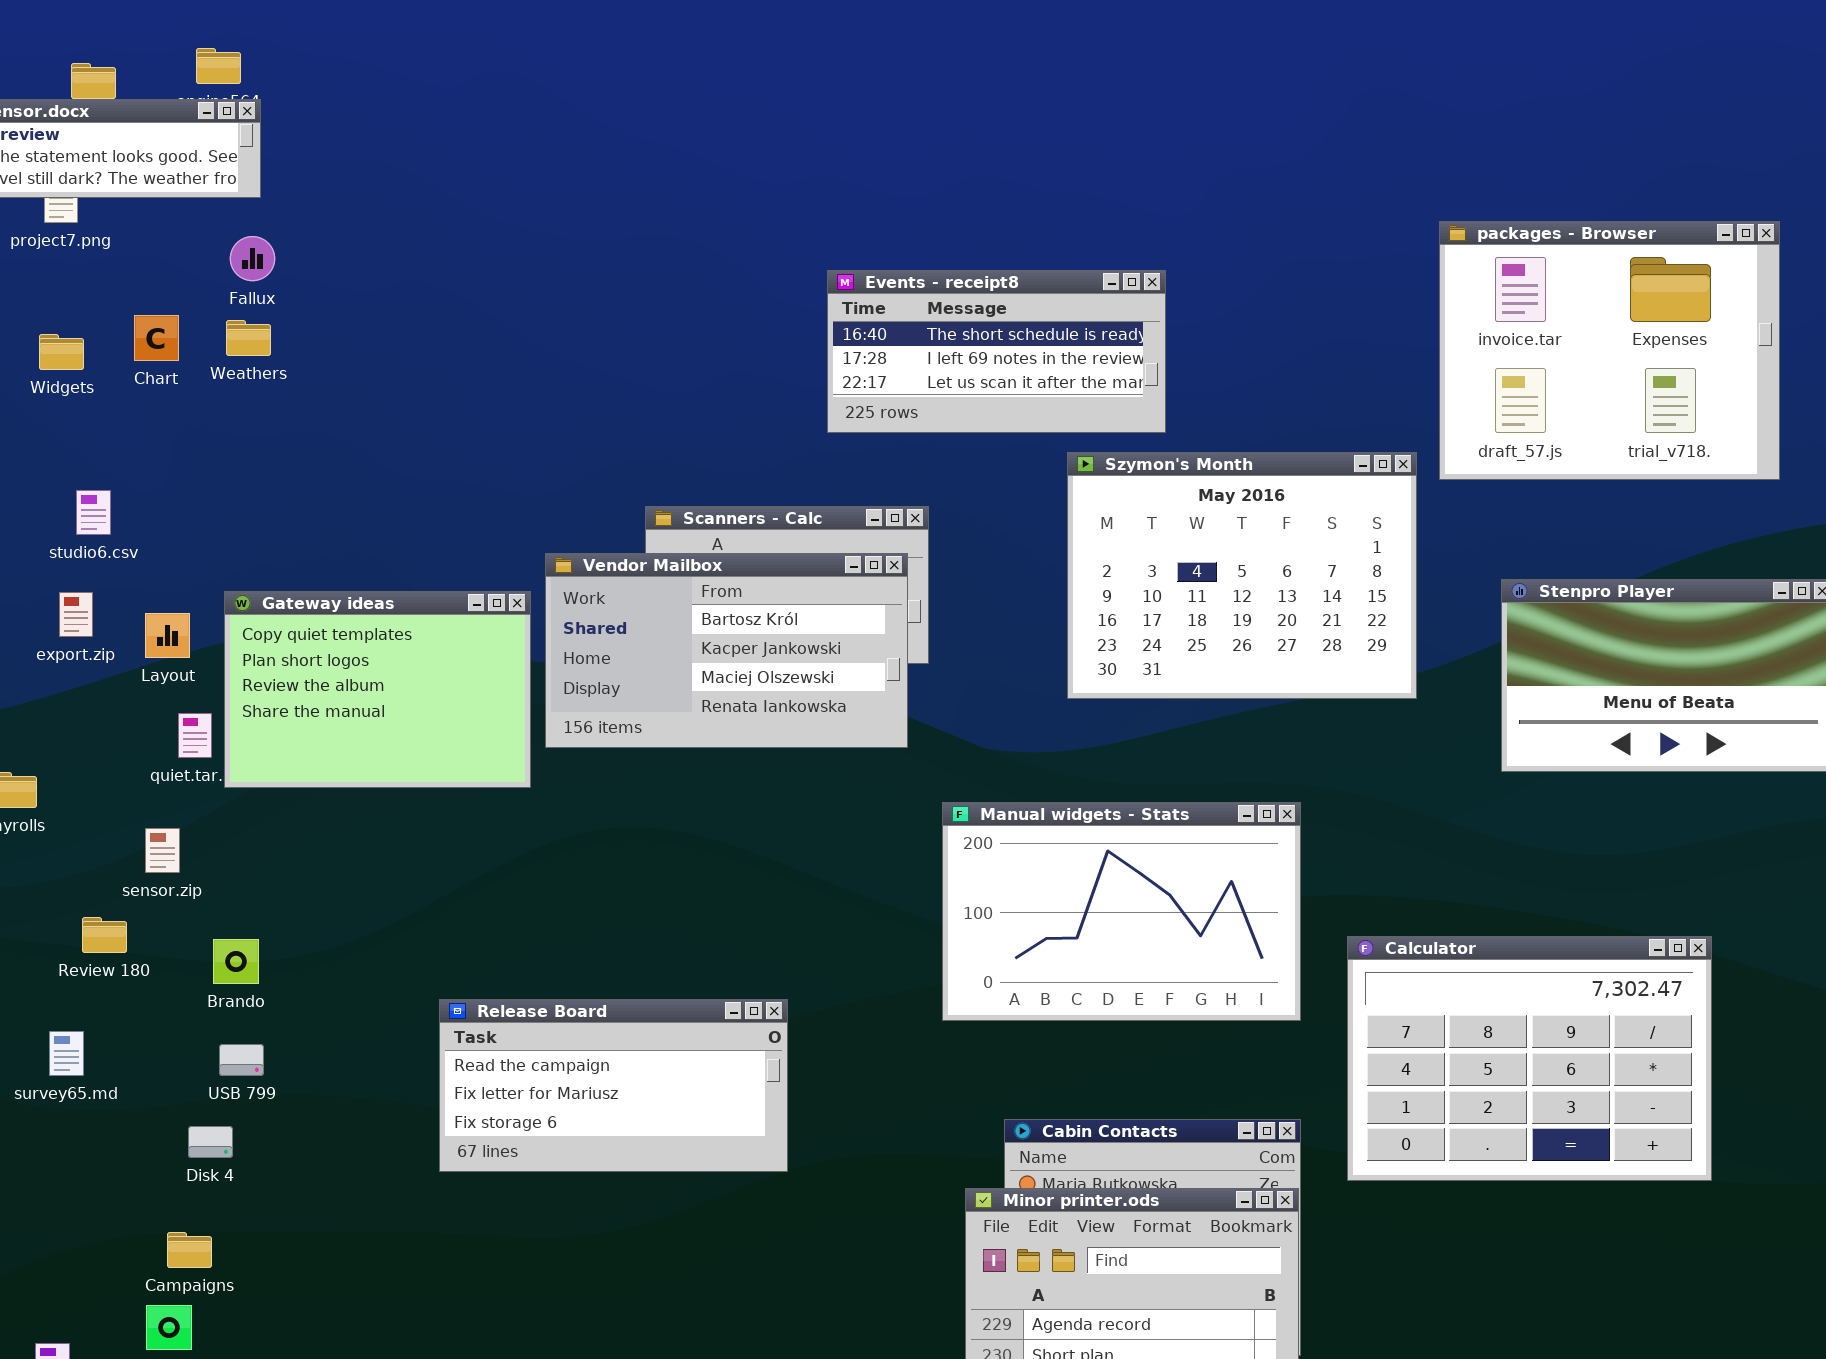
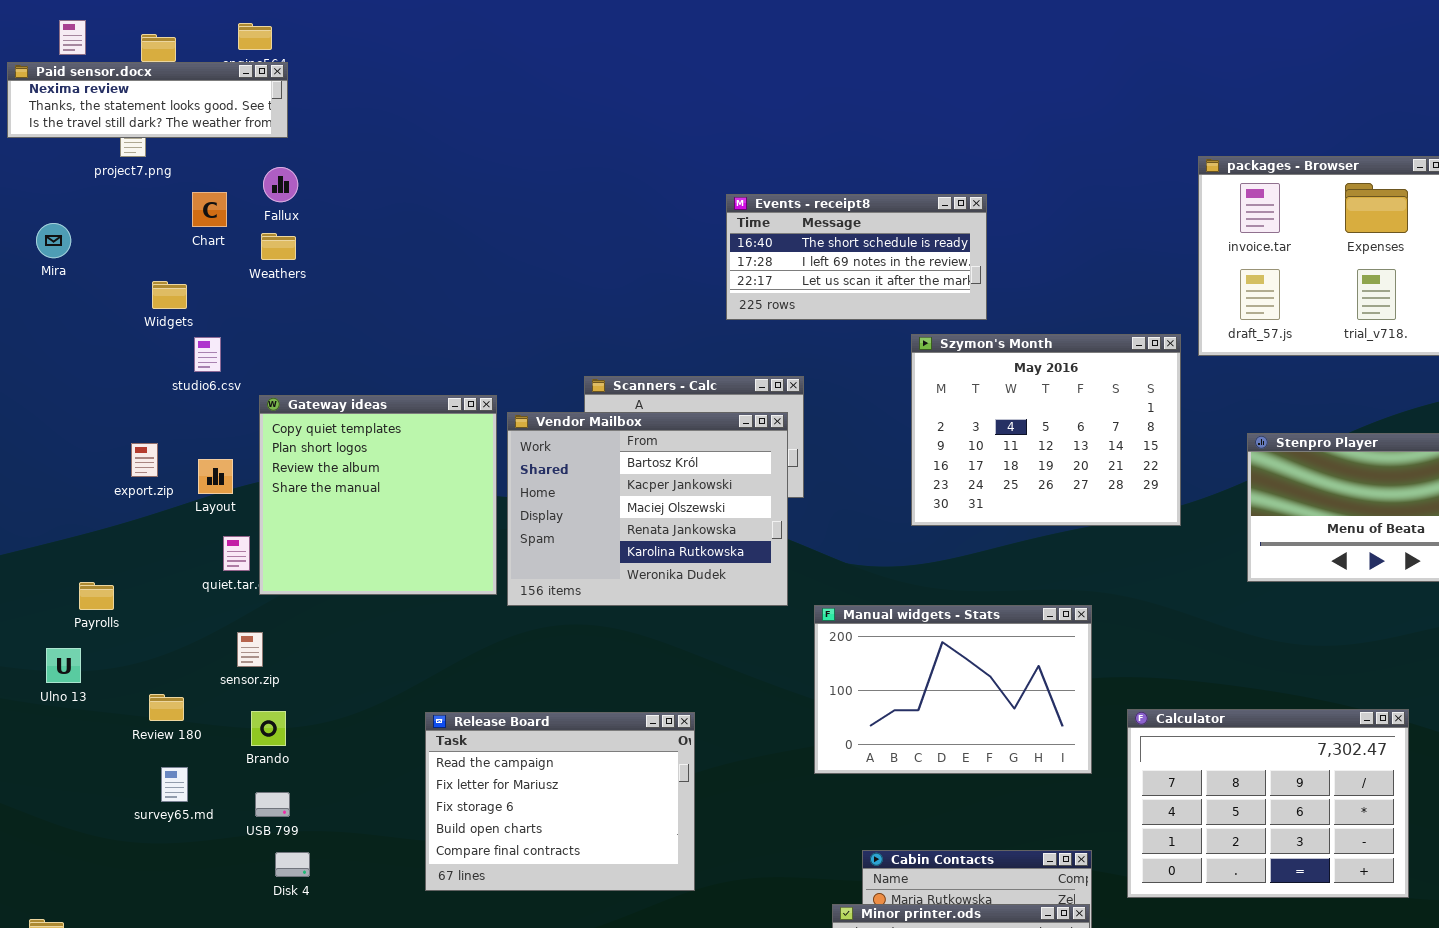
Chart: [134,315,179,361] -> [192,192,227,227], moved
Widgets: [39,334,84,370] -> [152,281,187,309], moved
studio6.csv: [76,490,111,535] -> [194,337,221,372], moved
Vendor Mailbox: [545,553,908,748] -> [507,412,788,606], resized
Gateway ideas: [224,591,531,788] -> [259,395,497,595], resized
sensor.zip: [145,828,180,873] -> [237,632,263,667], moved
Release Board: [439,999,788,1172] -> [425,712,695,891], resized
survey65.md: [49,1031,84,1076] -> [161,767,188,802], moved
Disk 4: [188,1126,233,1158] -> [275,852,310,877], moved

